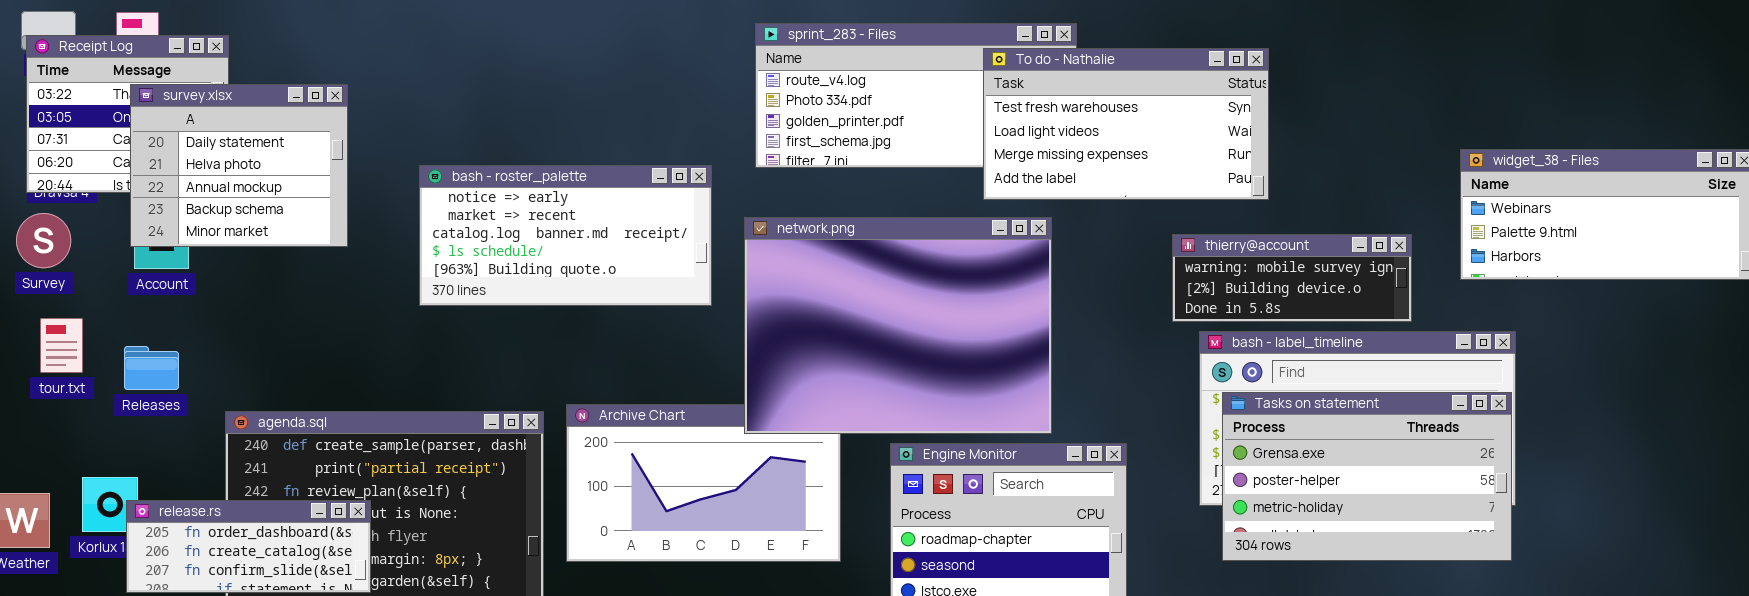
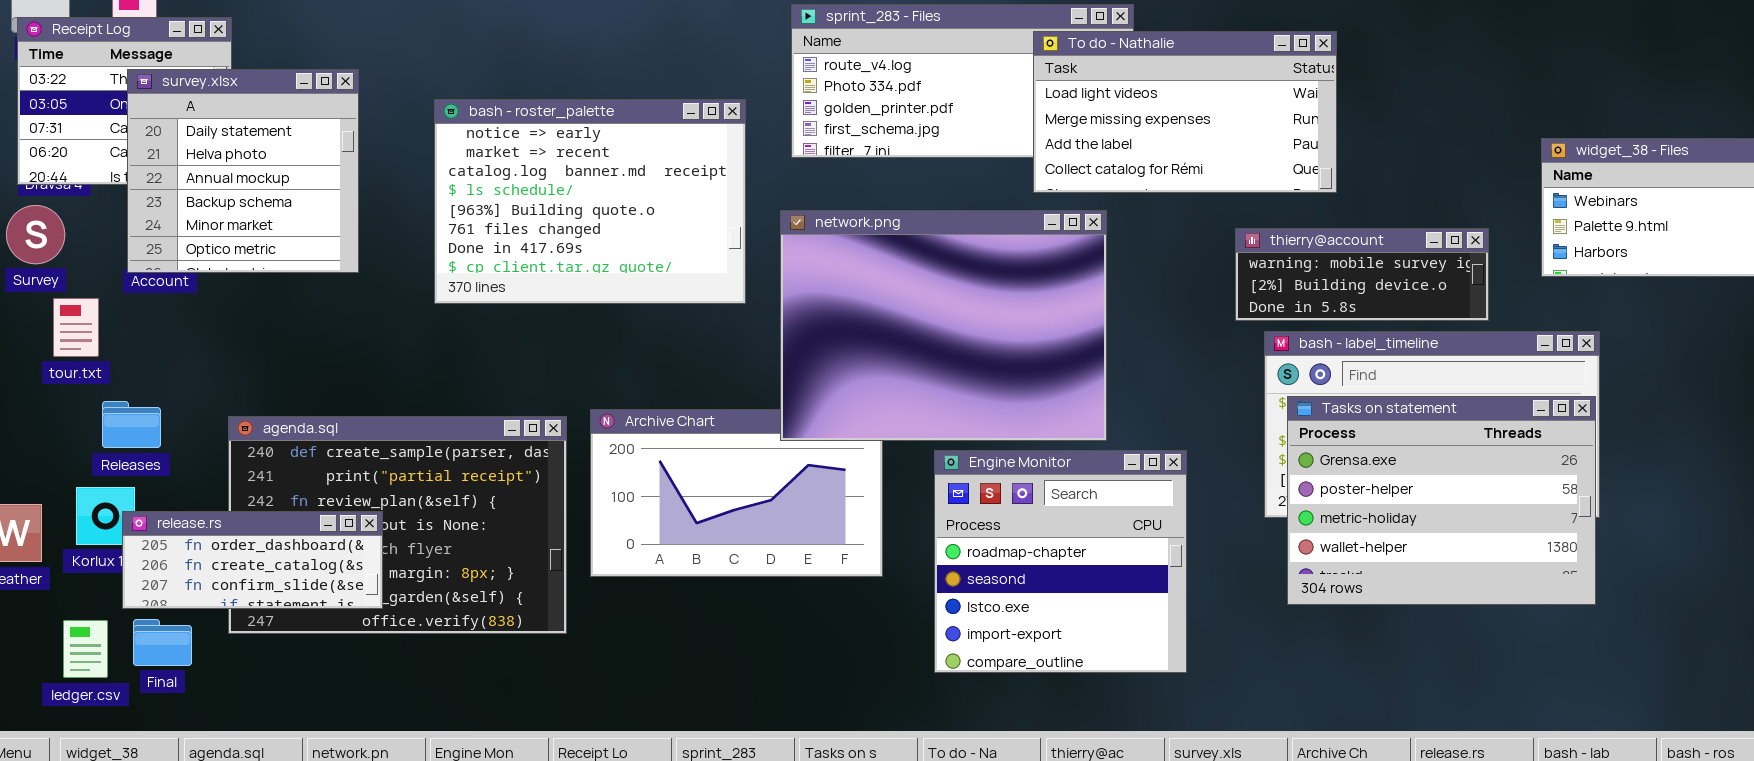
To do - Nathalie: [983,48,1269,200] -> [1033,31,1337,193], scrolled down 1 row
survey.xlsx: [130,84,348,247] -> [127,69,359,273], resized
bash - roster_palette: [419,165,712,306] -> [434,99,746,304], resized
tour.txt: [40,318,83,373] -> [53,298,99,357], moved
Releases: [124,346,179,390] -> [102,401,161,448], moved
Tasks on statement: [1222,392,1512,561] -> [1287,396,1596,605], resized

